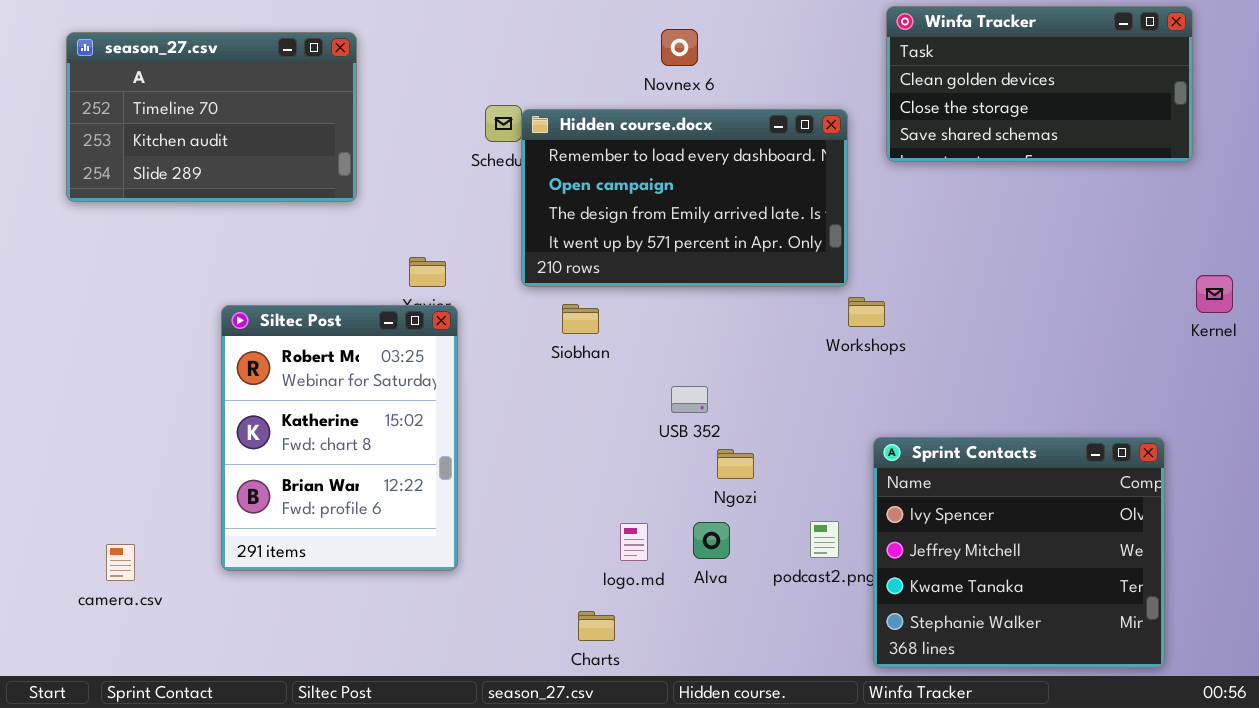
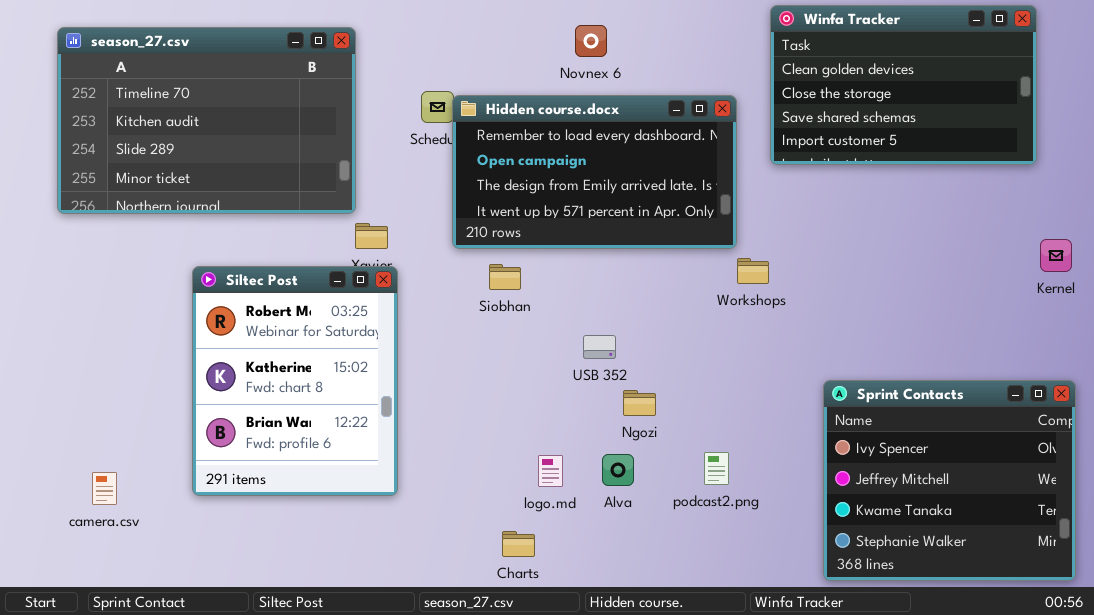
Winfa Tracker: [886,6,1193,162] -> [770,5,1037,165], resized
season_27.csv: [66,32,357,202] -> [57,27,356,214], resized
Sprint Contacts: [873,437,1165,668] -> [823,380,1076,581], moved

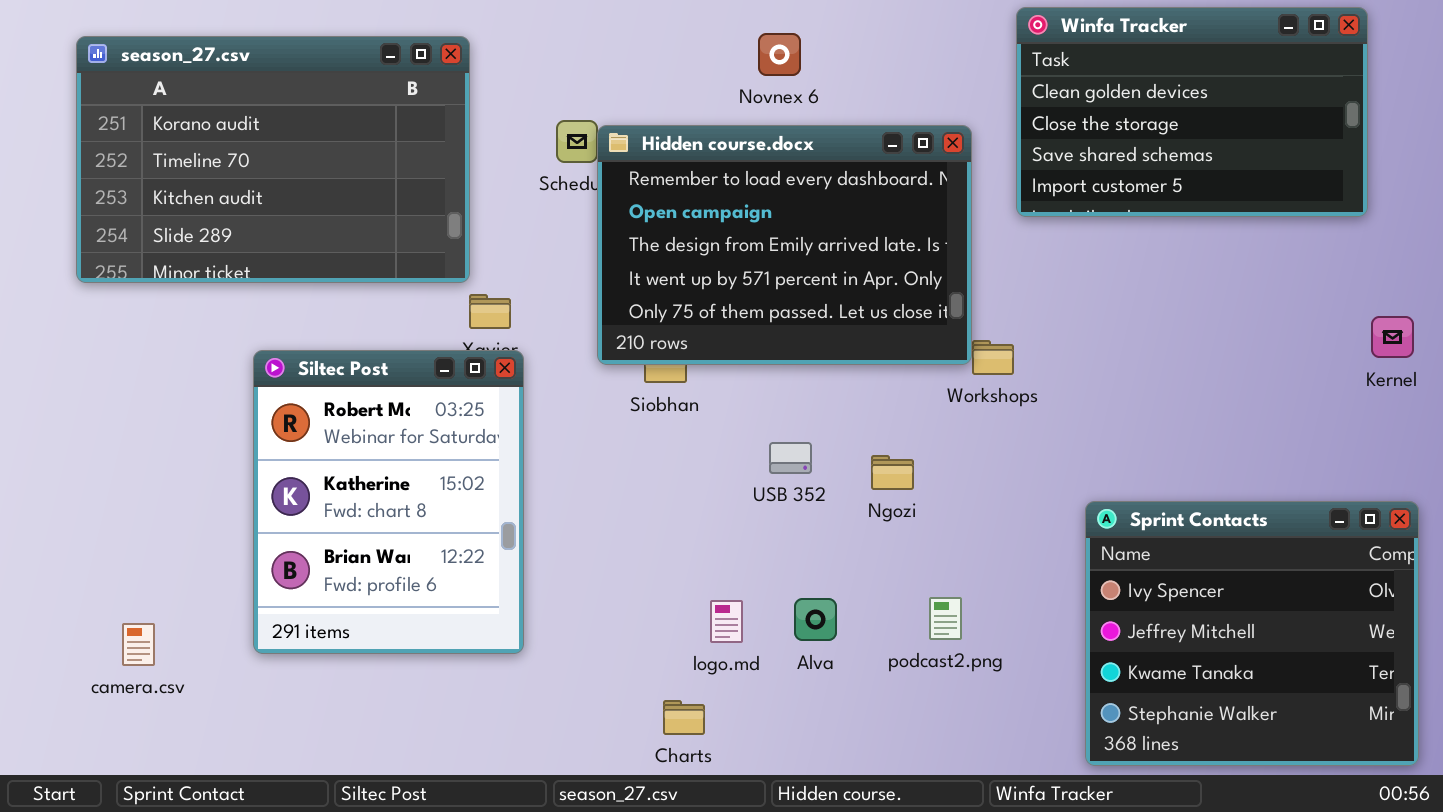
season_27.csv: [57,27,356,214] -> [76,36,470,283], scrolled up 1 row
Hidden course.docx: [452,95,737,249] -> [597,125,972,365], resized
Ngozi: [623,390,656,416] -> [871,455,914,490], moved

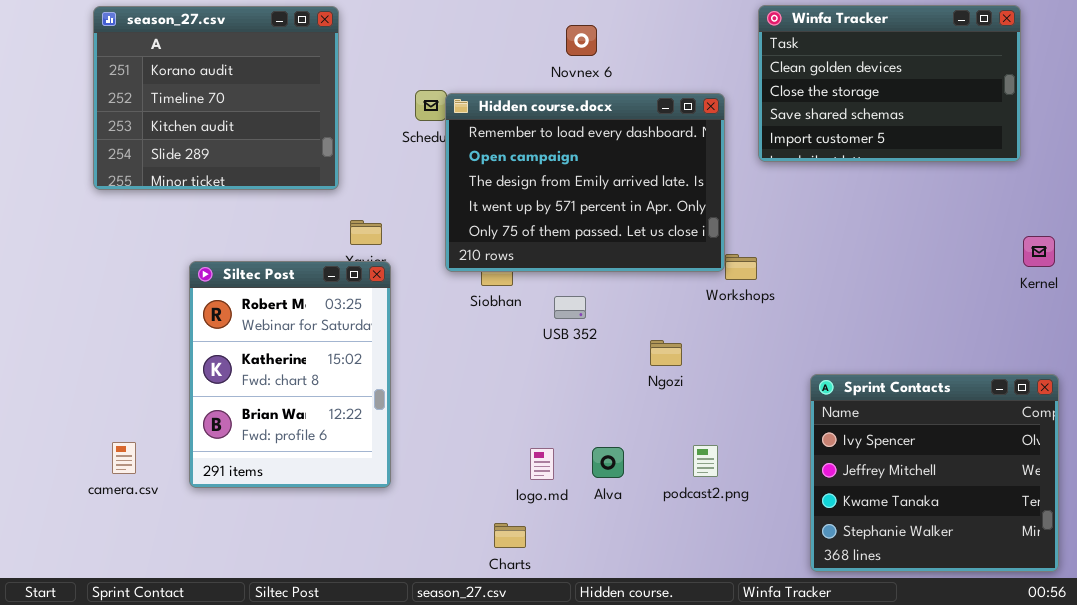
season_27.csv: [76,36,470,283] -> [93,6,339,190], moved, resized
USB 352: [769,442,812,474] -> [554,296,586,319], moved
camera.csv: [122,623,155,666] -> [112,442,136,474], moved

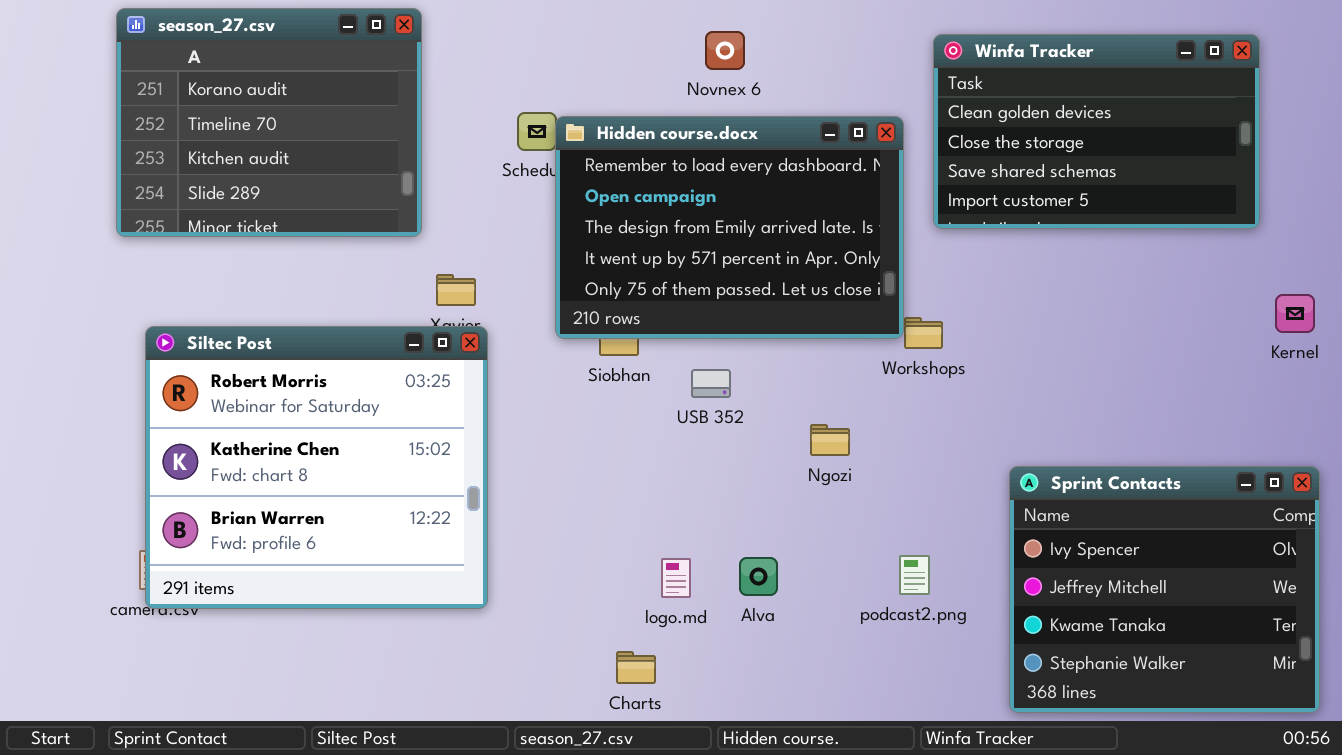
Winfa Tracker: [758,5,1021,162] -> [933,34,1260,229], moved
Siltec Post: [189,261,391,488] -> [145,326,488,609], resized
podcast2.png: [693,445,718,477] -> [899,555,930,595], moved

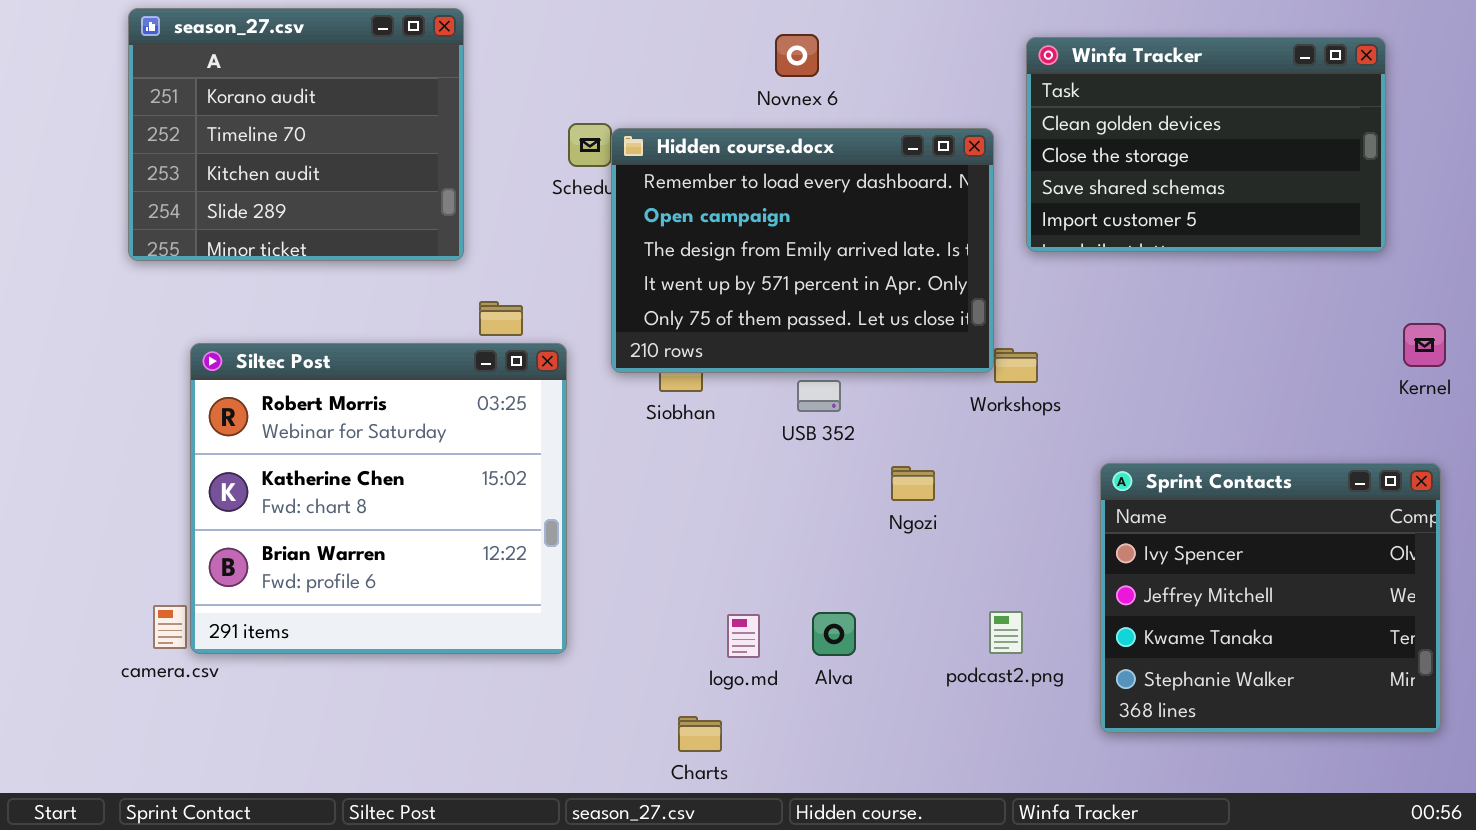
Siltec Post: [145,326,488,609] -> [190,343,567,654], moved
USB 352: [691,369,731,398] -> [797,380,841,412], moved
Sprint Contacts: [1009,466,1320,713] -> [1100,463,1441,733], moved

